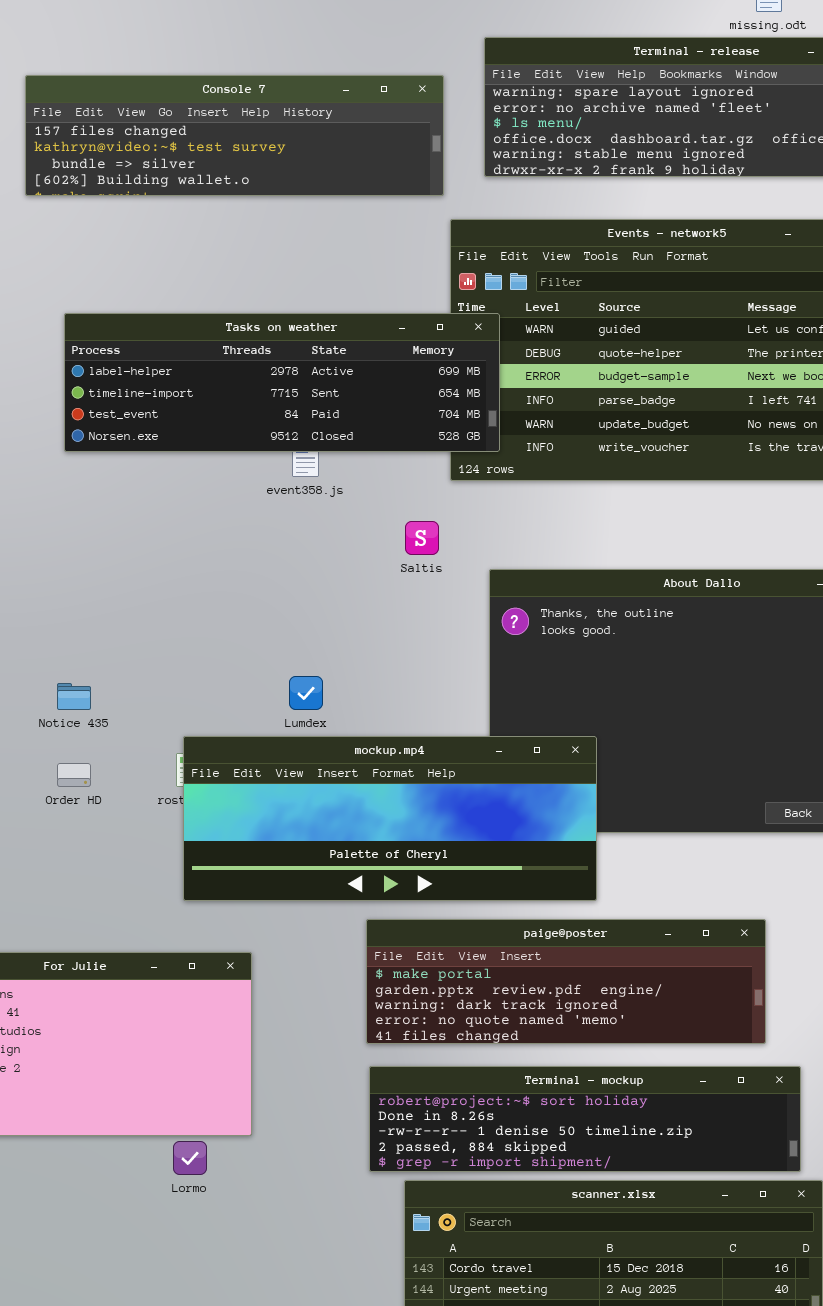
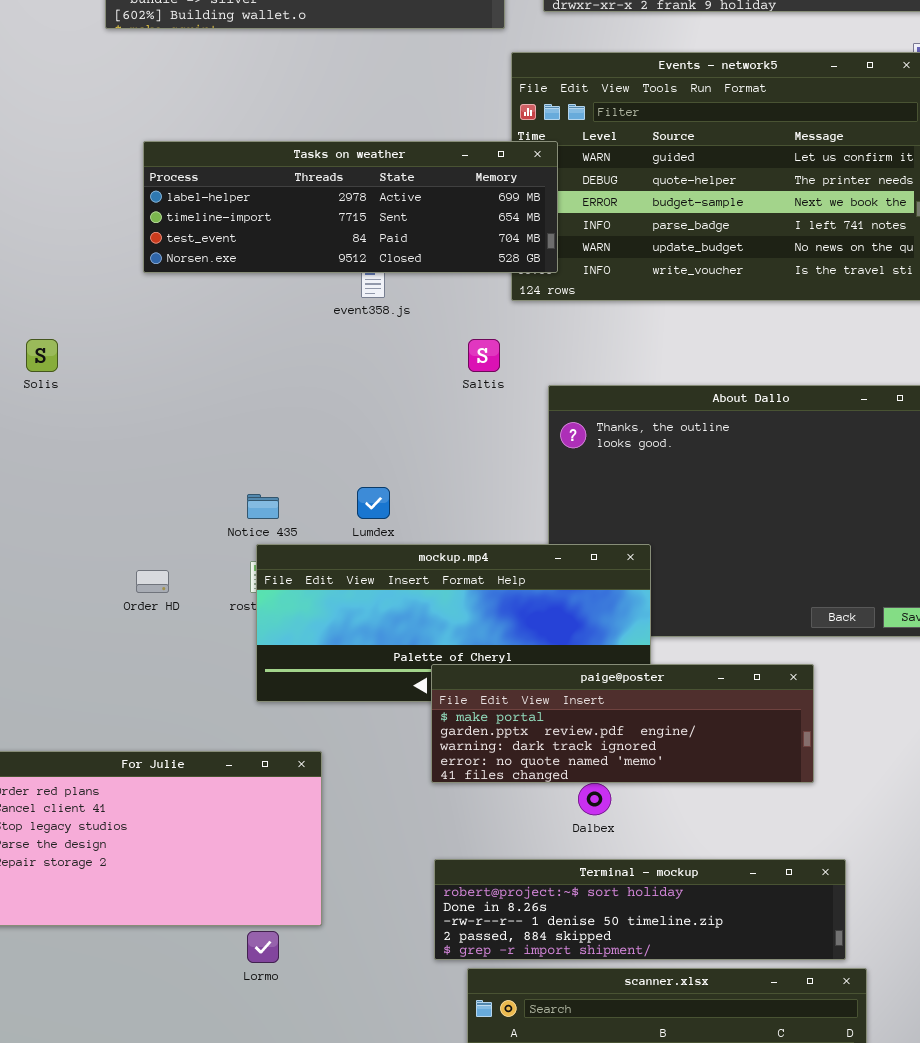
Notice 435: [57,683,91,710] -> [247,494,279,519], moved
paige@poster: [366,919,766,1044] -> [431,664,814,783], moved

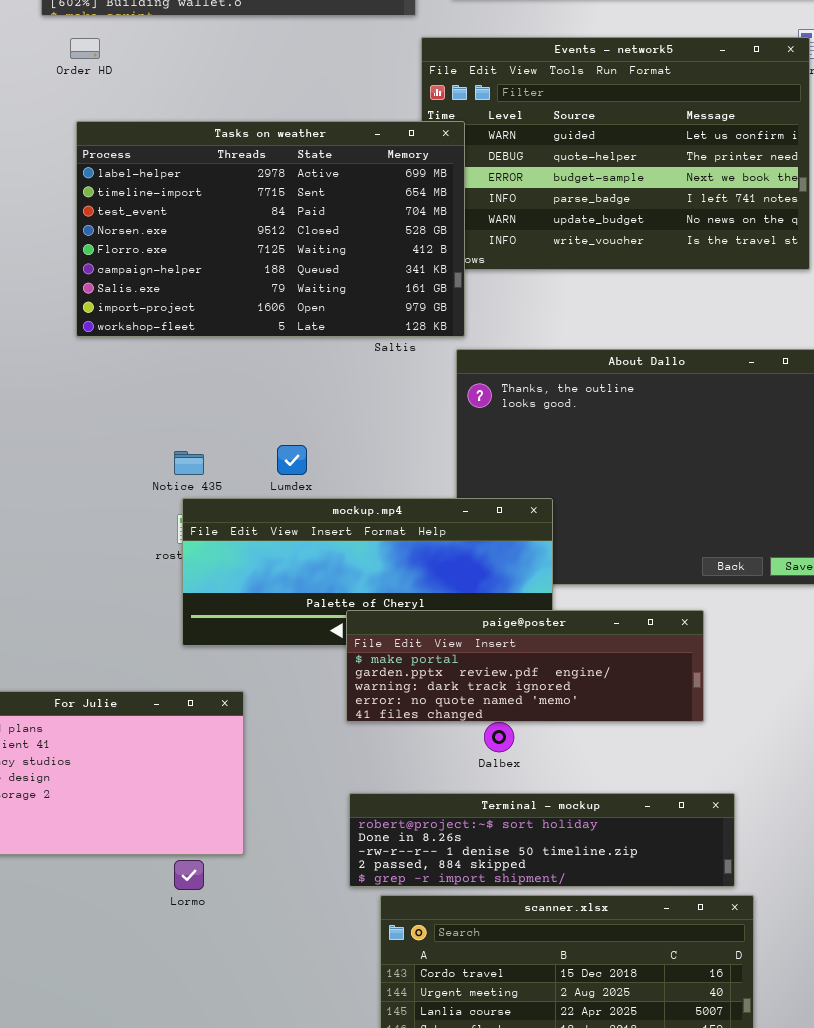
Tasks on weather: [143,141,558,273] -> [76,121,465,337], resized
Order HD: [136,570,169,593] -> [70,38,100,59], moved

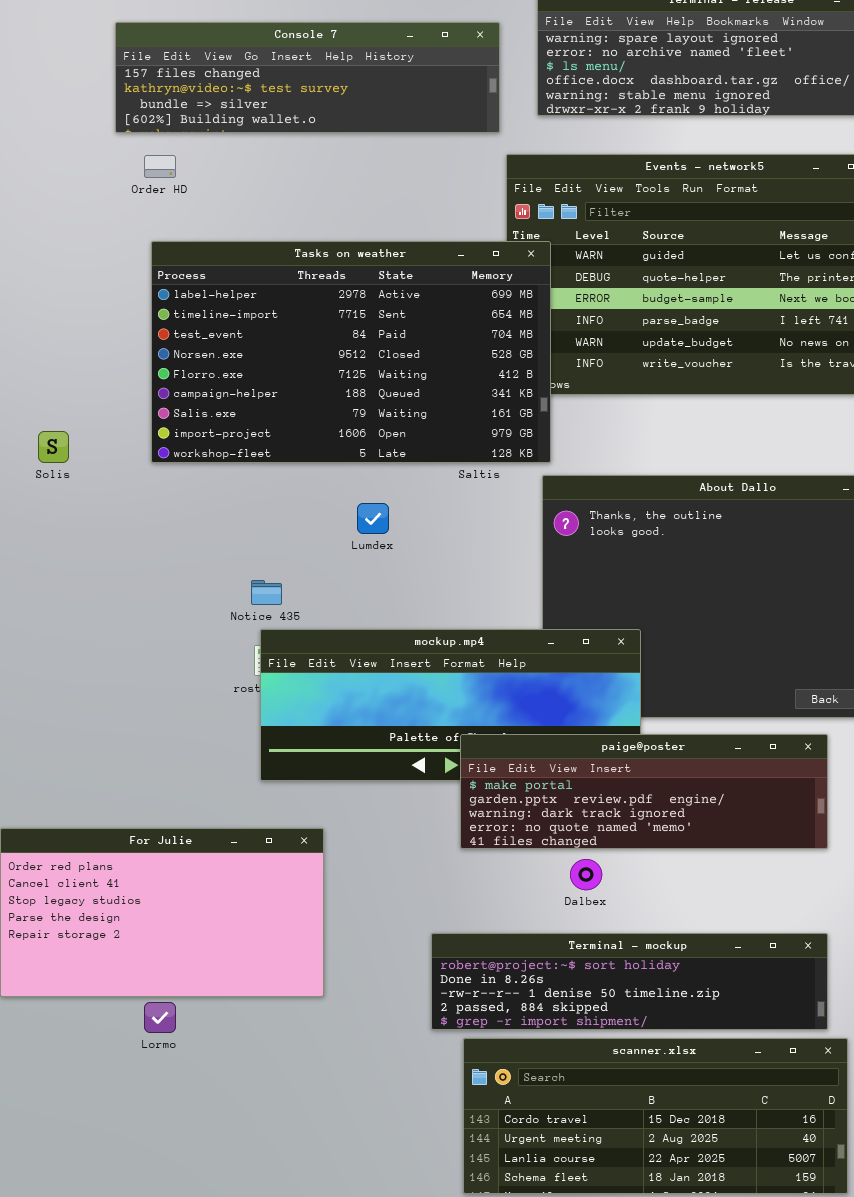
Lumdex: [277,445,307,475] -> [357,503,389,534], moved
paige@poster: [346,610,704,722] -> [460,734,828,849], moved
Lormo: [174,860,204,890] -> [144,1002,176,1033], moved

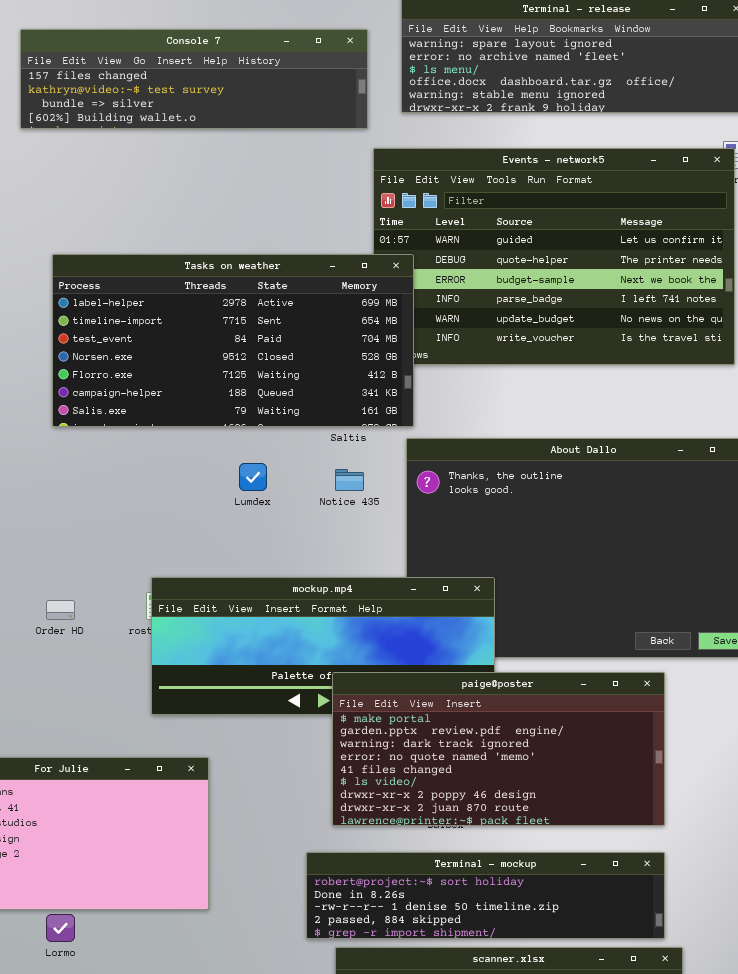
Order HD: [144,155,176,178] -> [46,600,75,620], moved
Tasks on weather: [151,241,551,463] -> [52,254,414,427], resized
Notice 435: [251,580,282,605] -> [335,469,364,491], moved
paige@poster: [460,734,828,849] -> [332,672,665,826], resized

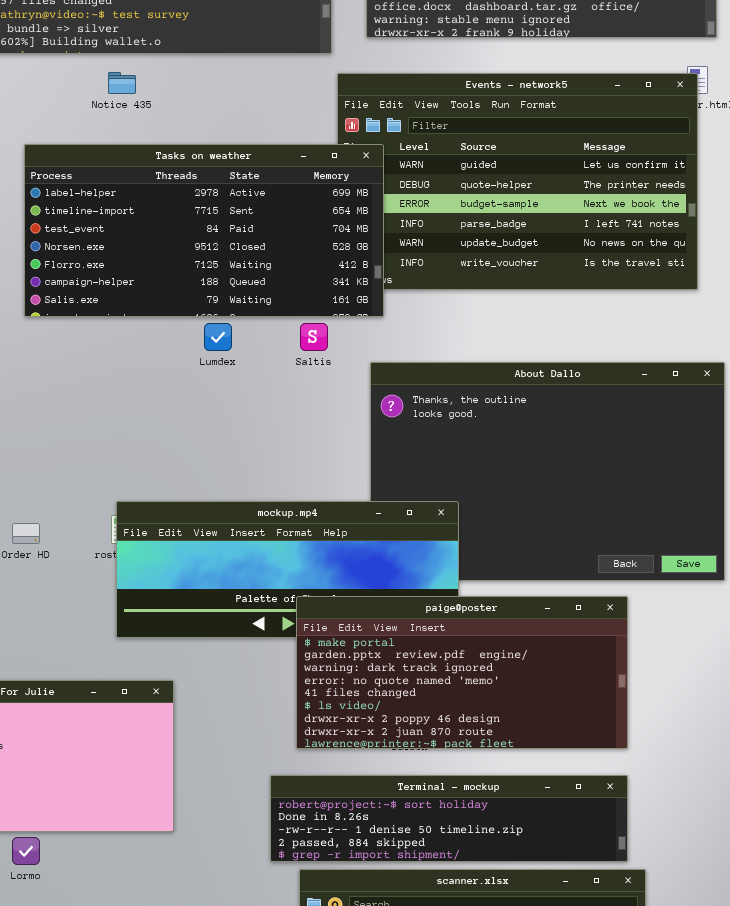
Tasks on weather: [52,254,414,427] -> [24,144,384,317], moved
Lumdex: [239,463,267,491] -> [204,323,232,351], moved
Notice 435: [335,469,364,491] -> [108,72,136,94], moved

